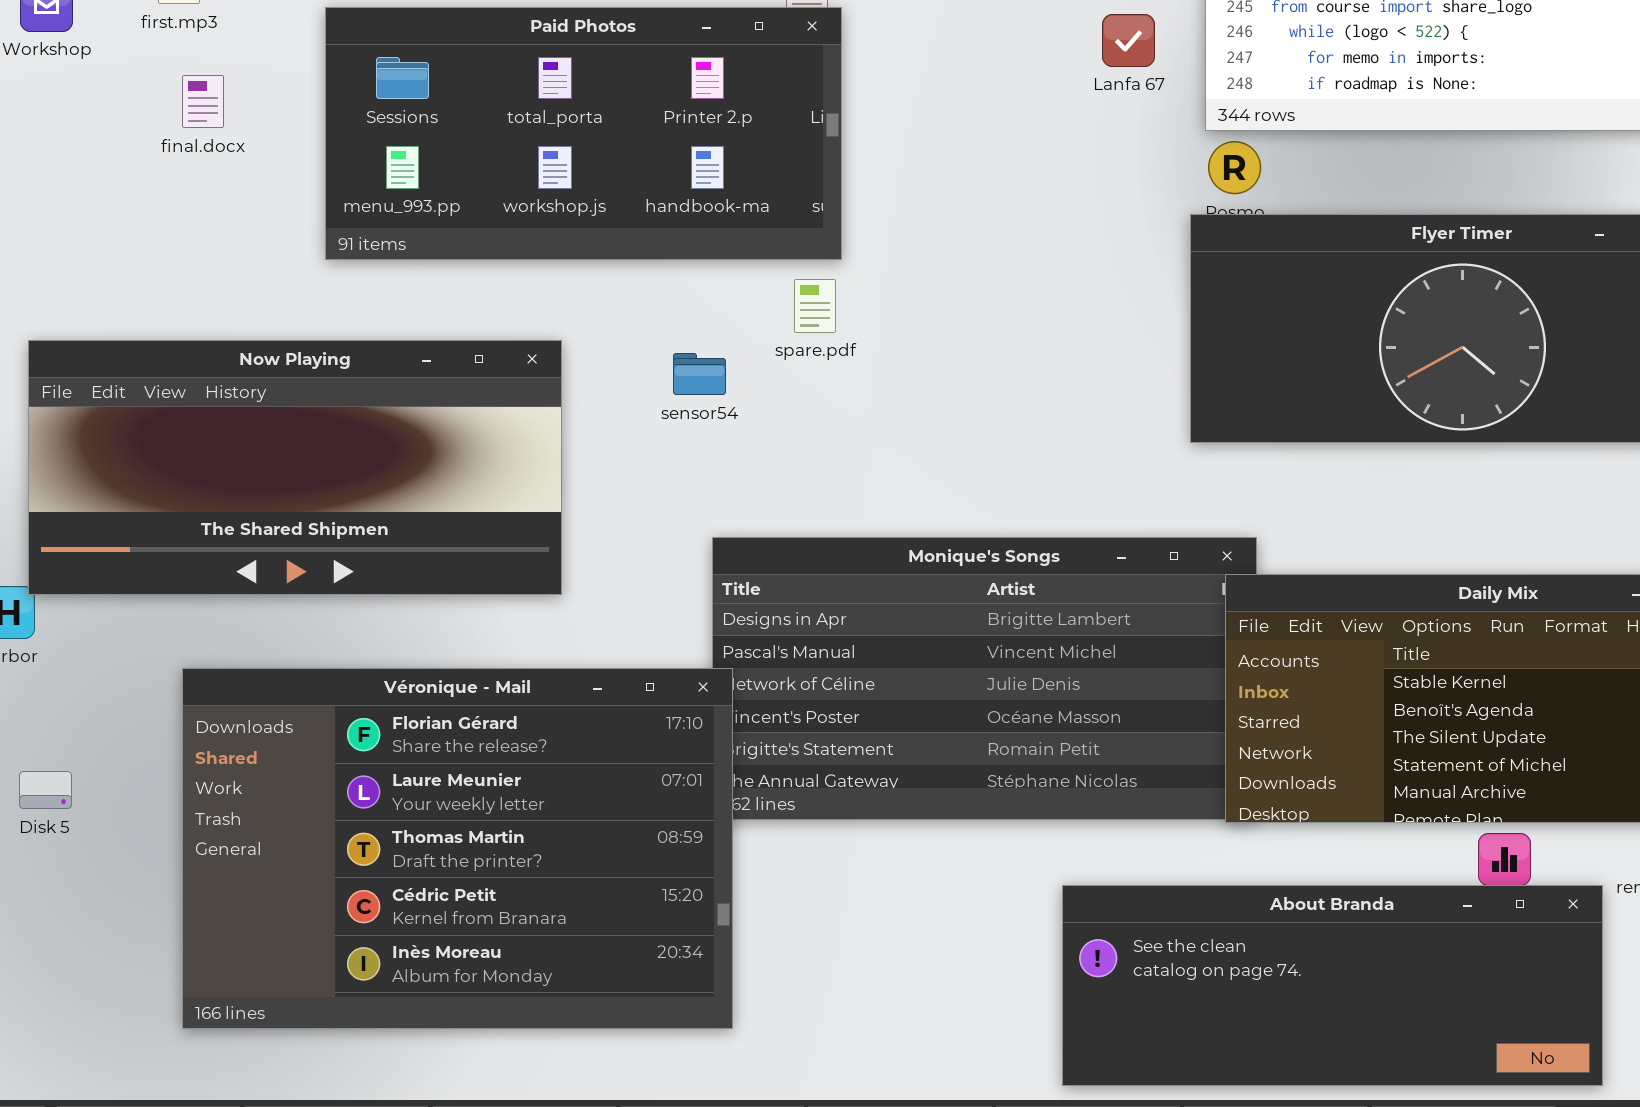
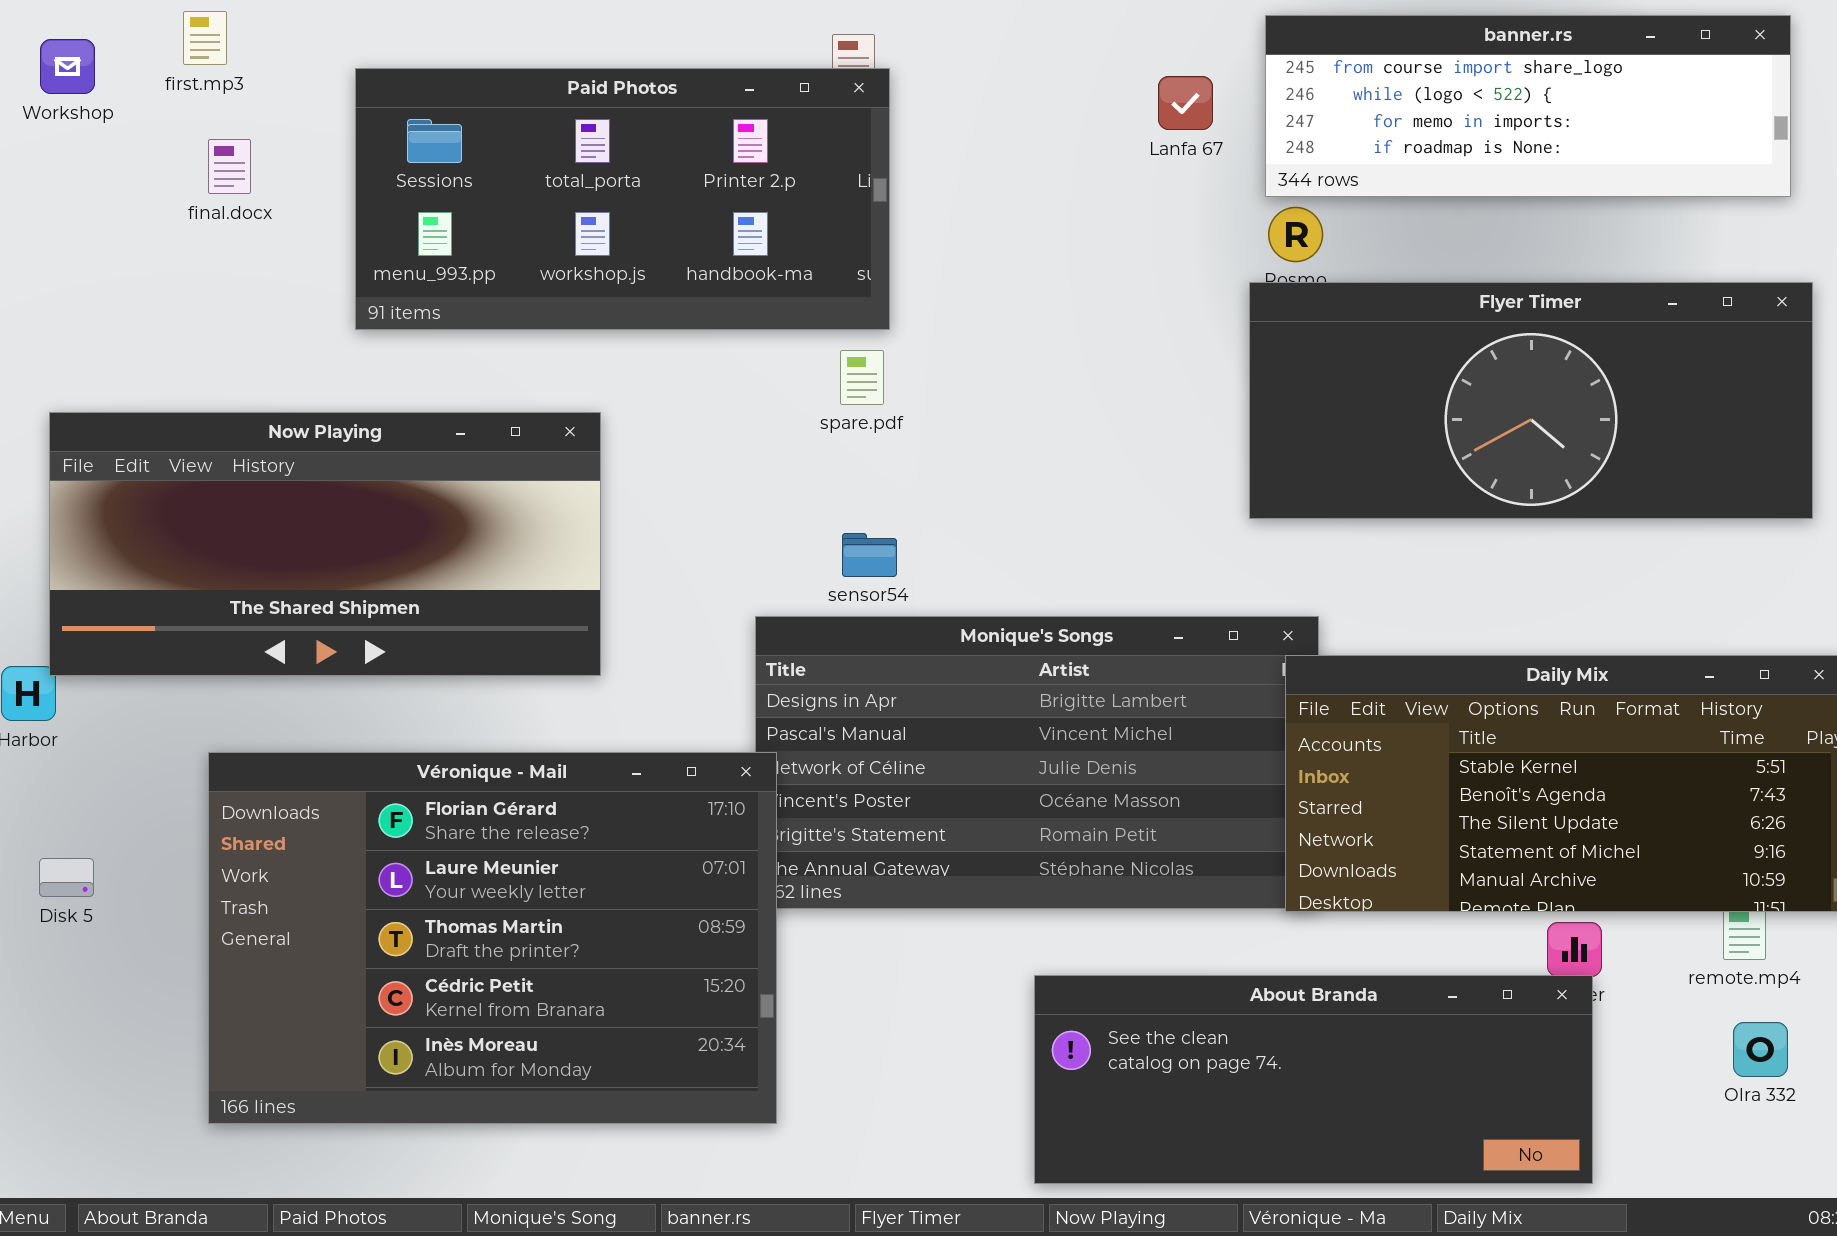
sensor54: [673,353,726,395] -> [842,533,897,577], moved
About Branda: [1062,885,1603,1086] -> [1034,975,1593,1184], moved

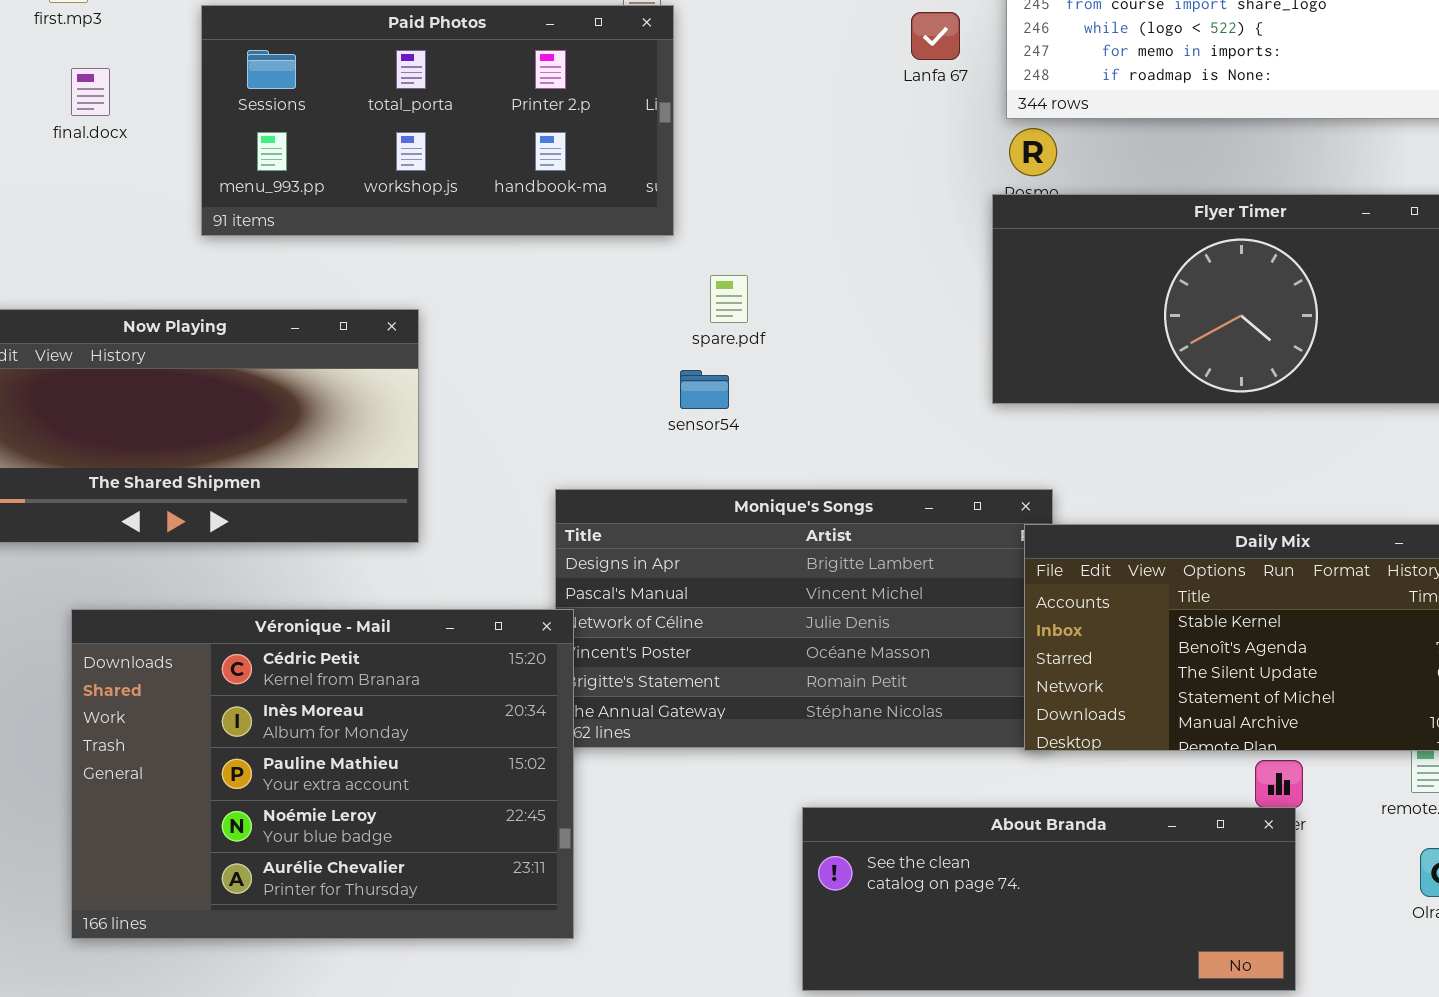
spare.pdf: [840,350,884,405] -> [710,275,748,323], moved
sensor54: [842,533,897,577] -> [680,370,729,409], moved
Véronique - Mail: [208,752,777,1124] -> [71,609,574,939], scrolled down 3 rows

